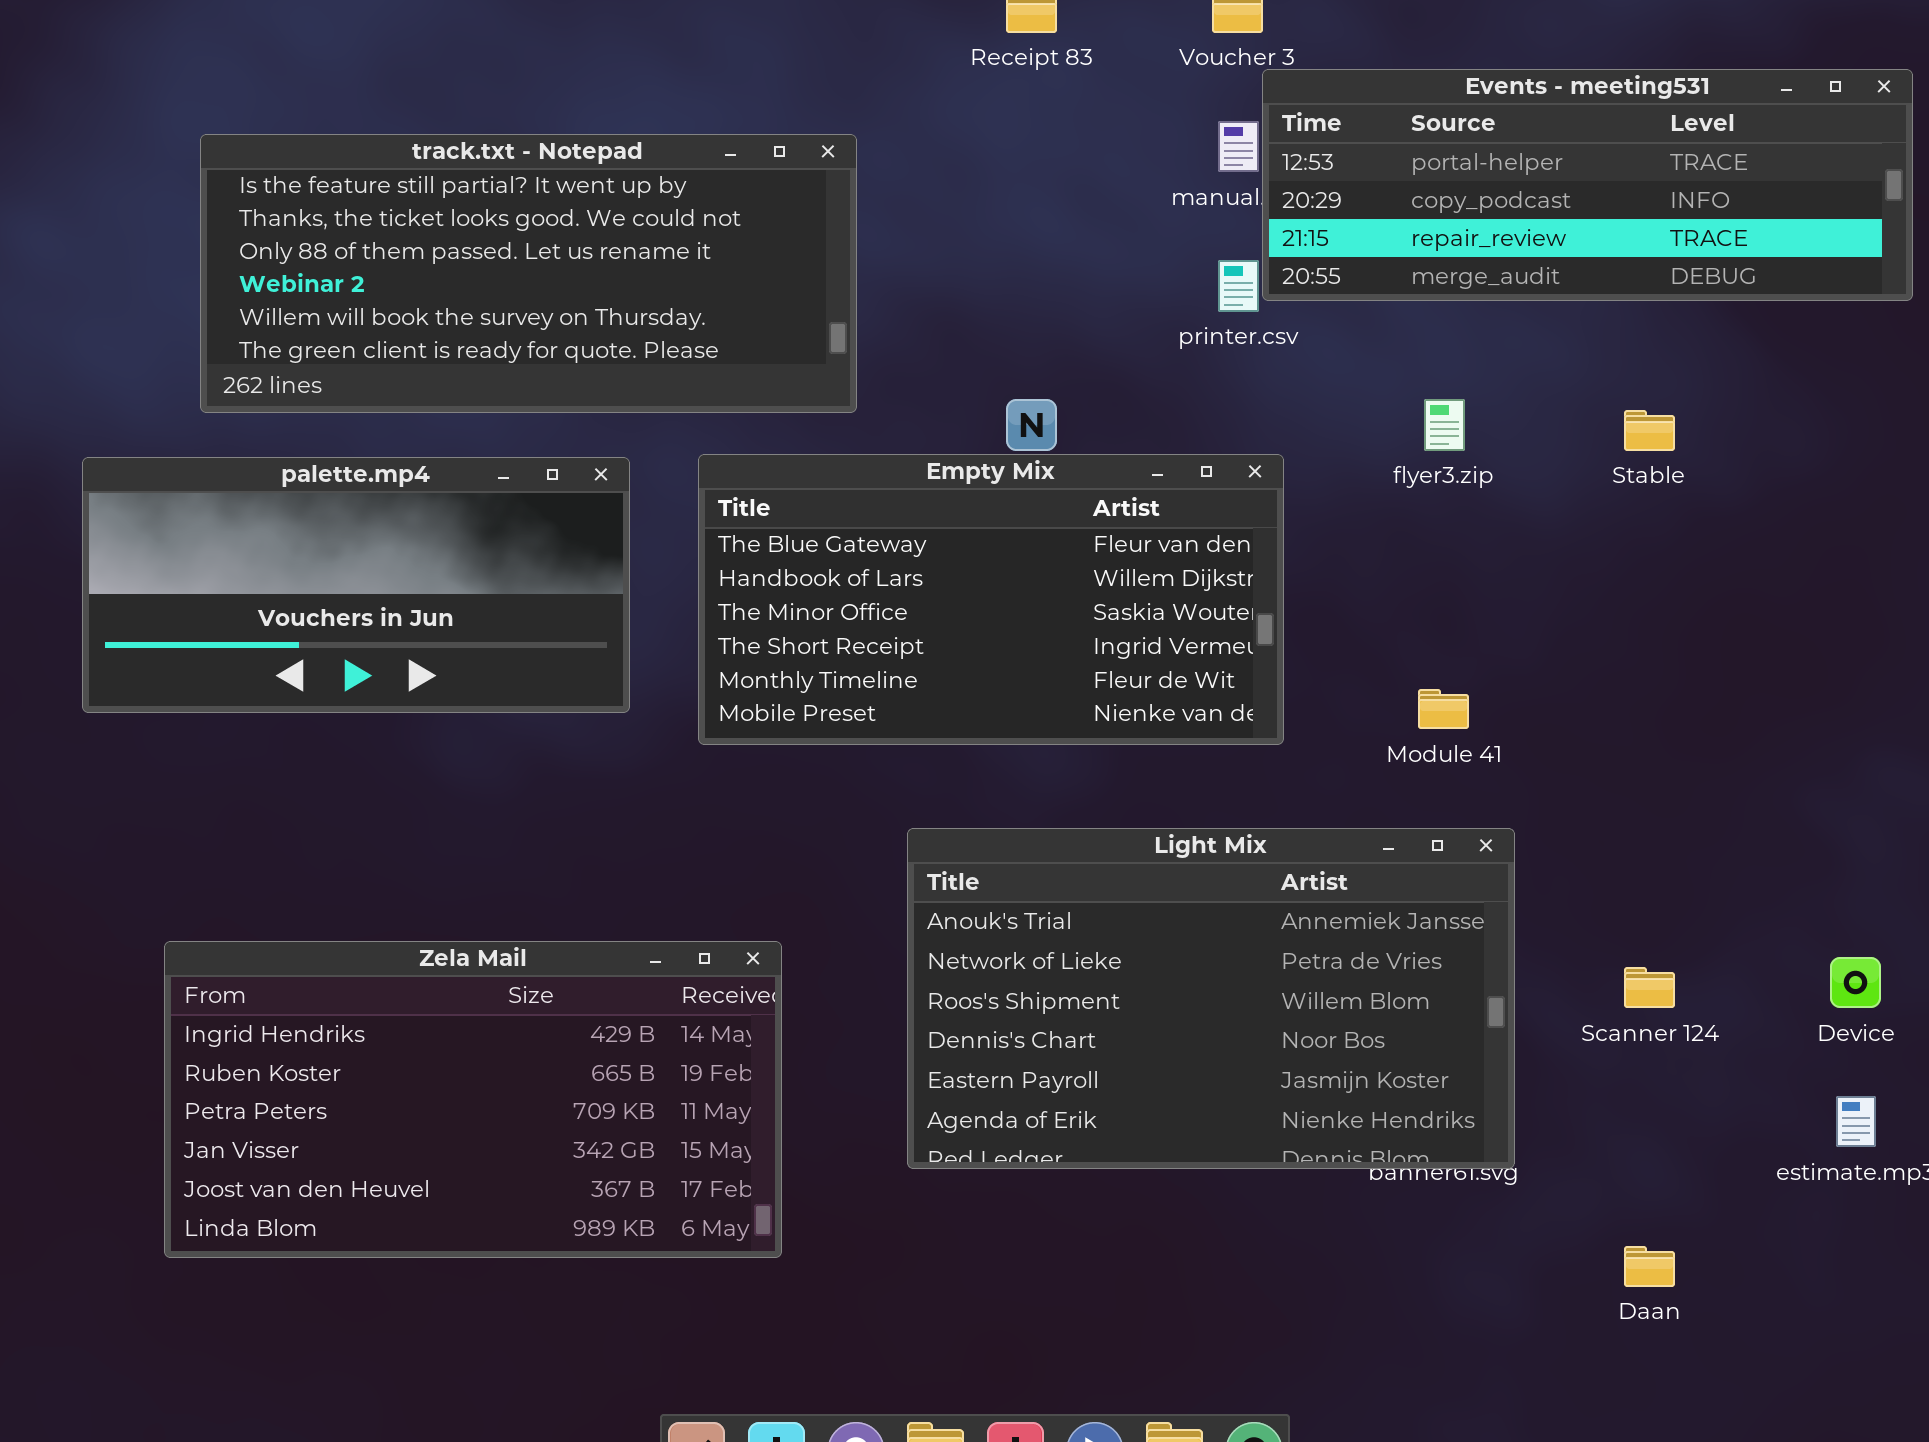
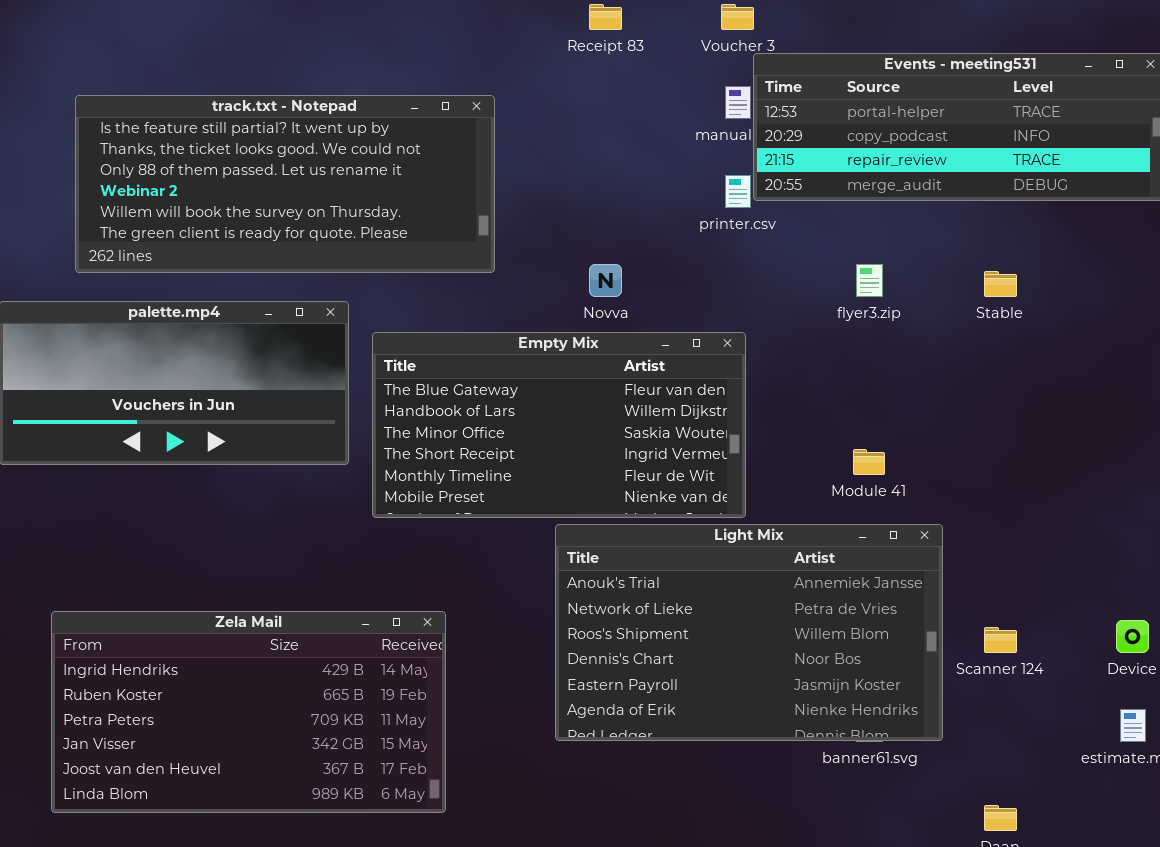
Empty Mix: [698,454,1284,745] -> [372,332,746,518], moved
Light Mix: [907,828,1515,1169] -> [555,524,943,741], moved

